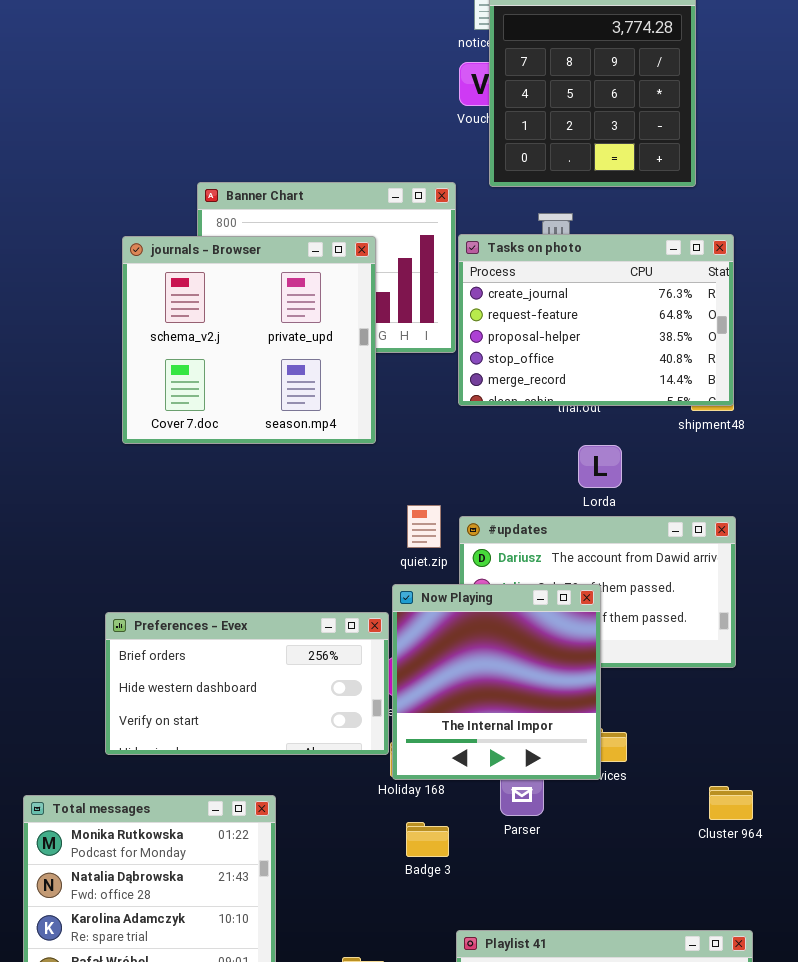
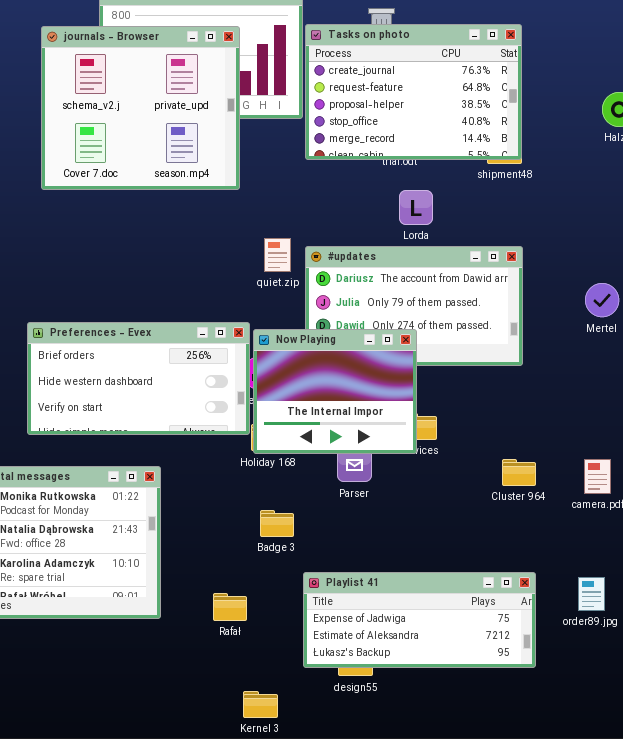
Now Playing: [392,584,601,780] -> [253,329,417,454], resized
Badge 3: [406,822,449,857] -> [260,510,294,537], moved

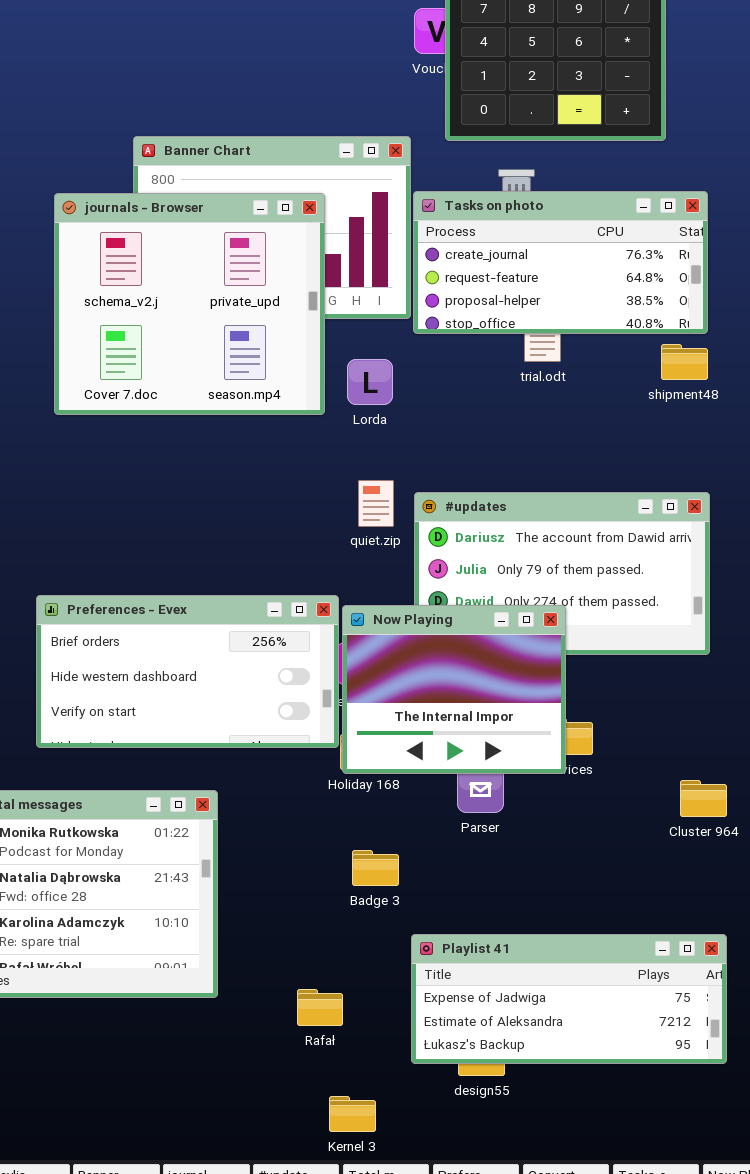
Tasks on photo: [305,24,522,160] -> [413,191,708,334], resized
Lorda: [399,190,433,225] -> [347,359,393,405], moved
Rafał: [213,593,247,621] -> [297,989,343,1026], moved

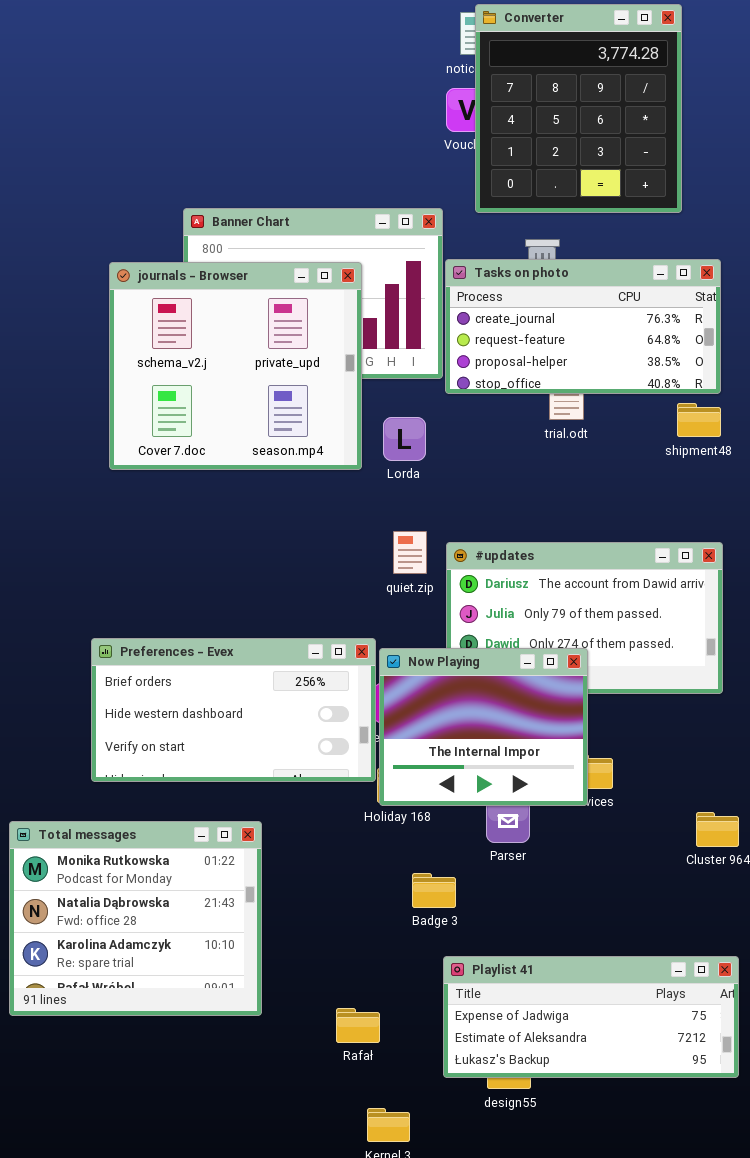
Badge 3: [352,850,399,886] -> [412,873,456,908], moved

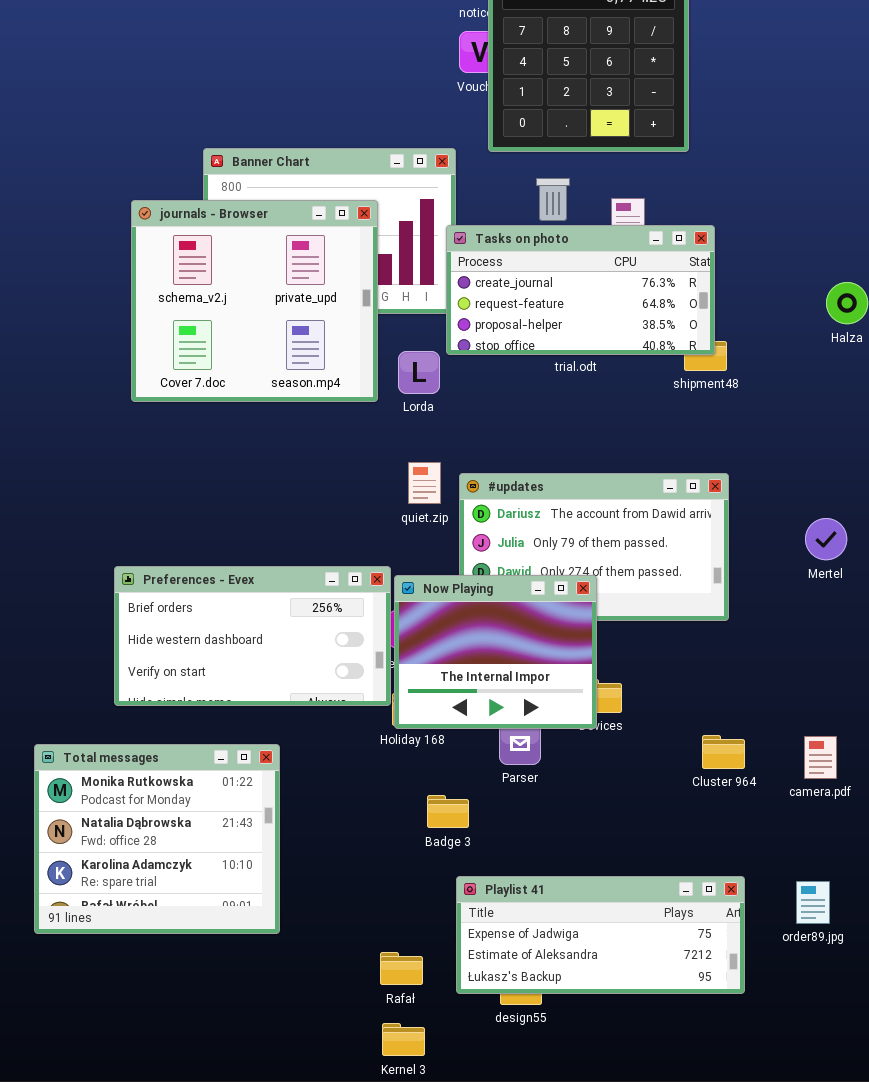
Tasks on photo: [445,259,721,394] -> [446,225,715,355], moved
Rafał: [336,1008,380,1043] -> [380,952,423,985], moved

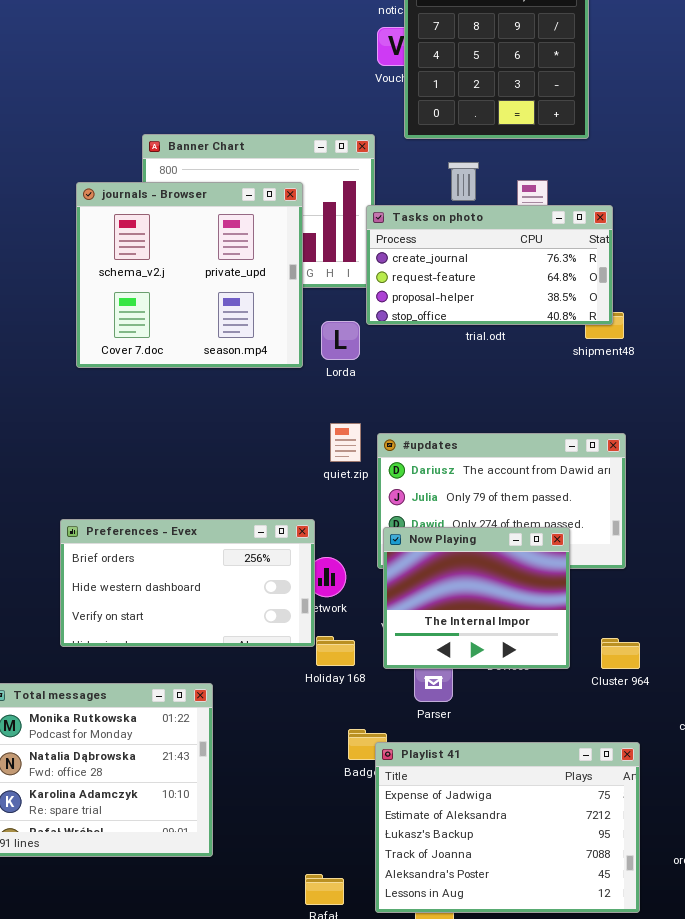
Now Playing: [394,575,597,729] -> [383,527,570,669], moved
Cluster 964: [702,735,745,769] -> [601,638,640,669], moved
Playlist 41: [456,876,745,994] -> [375,742,640,913], resized

